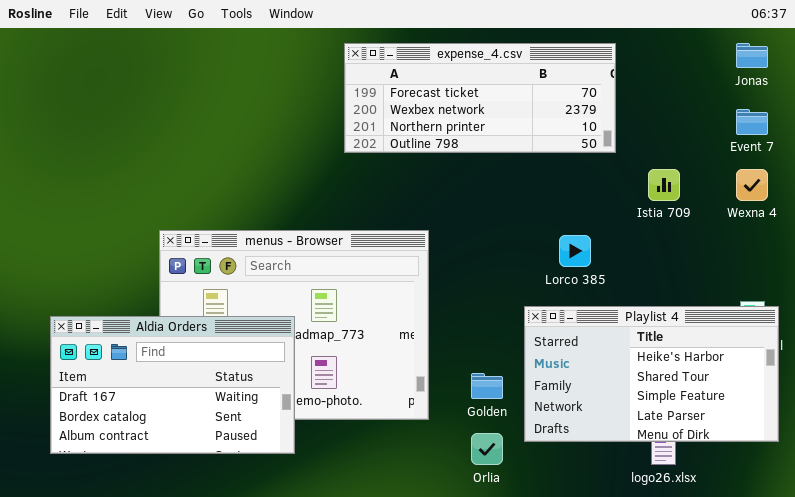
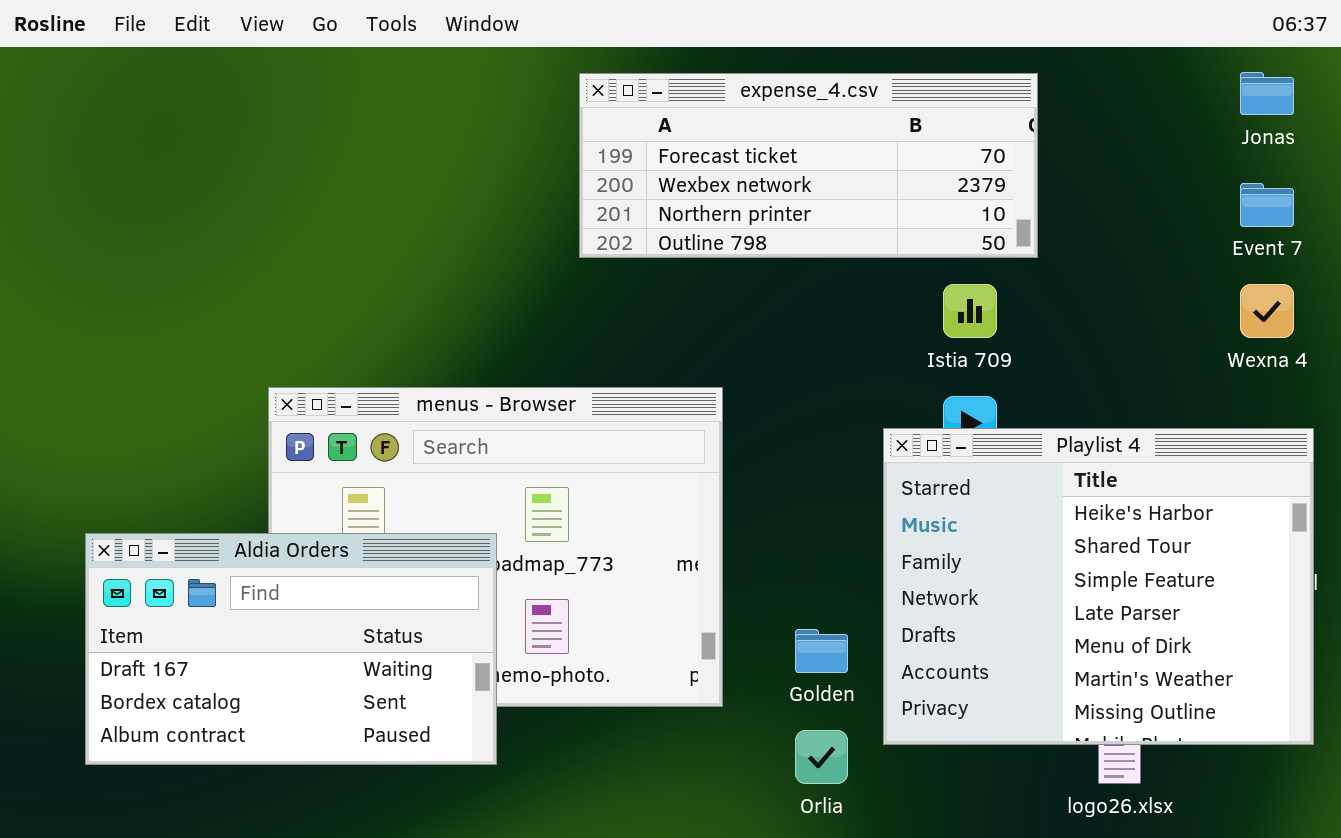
Istia 709: [648,169,680,201] -> [943,284,997,338], moved
Playlist 4: [524,306,779,442] -> [883,428,1314,745], resized

